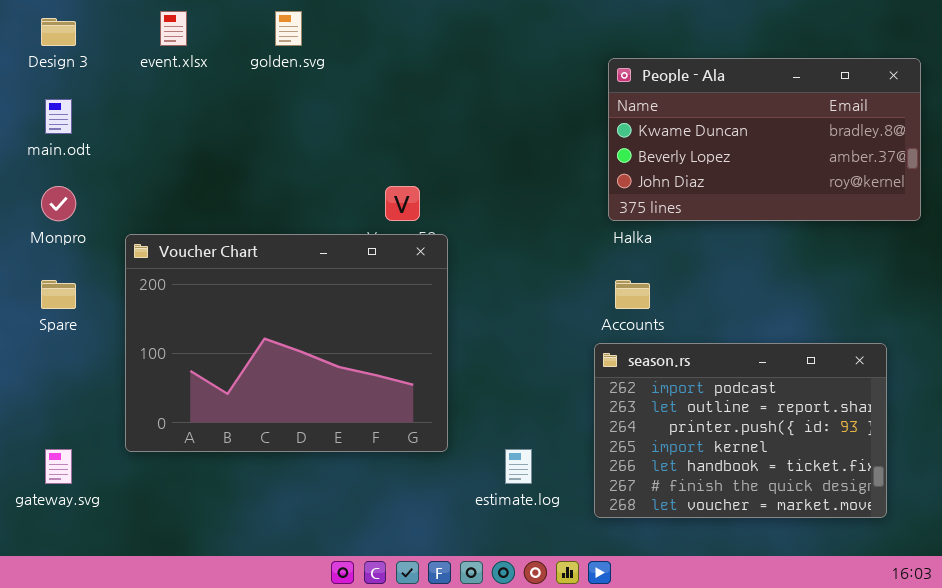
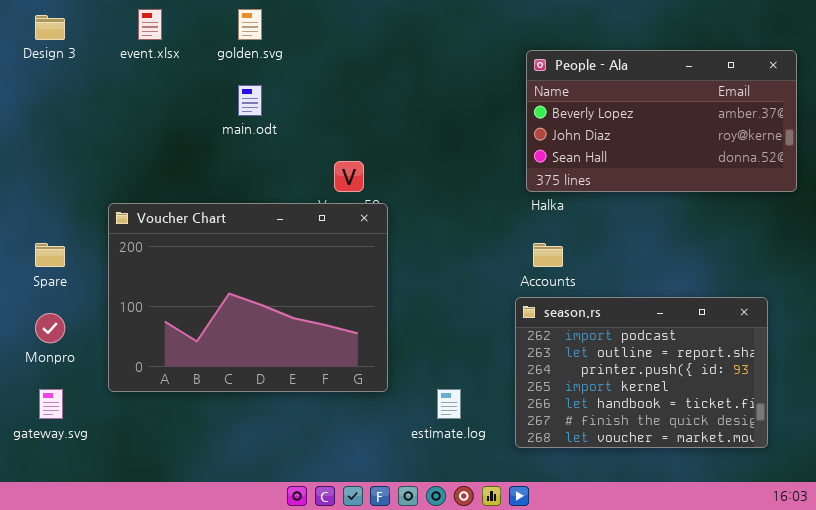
People - Ala: [608,58,921,221] -> [526,50,797,192], scrolled down 1 row
main.odt: [45,99,72,134] -> [238,85,262,116], moved
Monpro: [41,186,76,221] -> [35,313,65,343], moved

